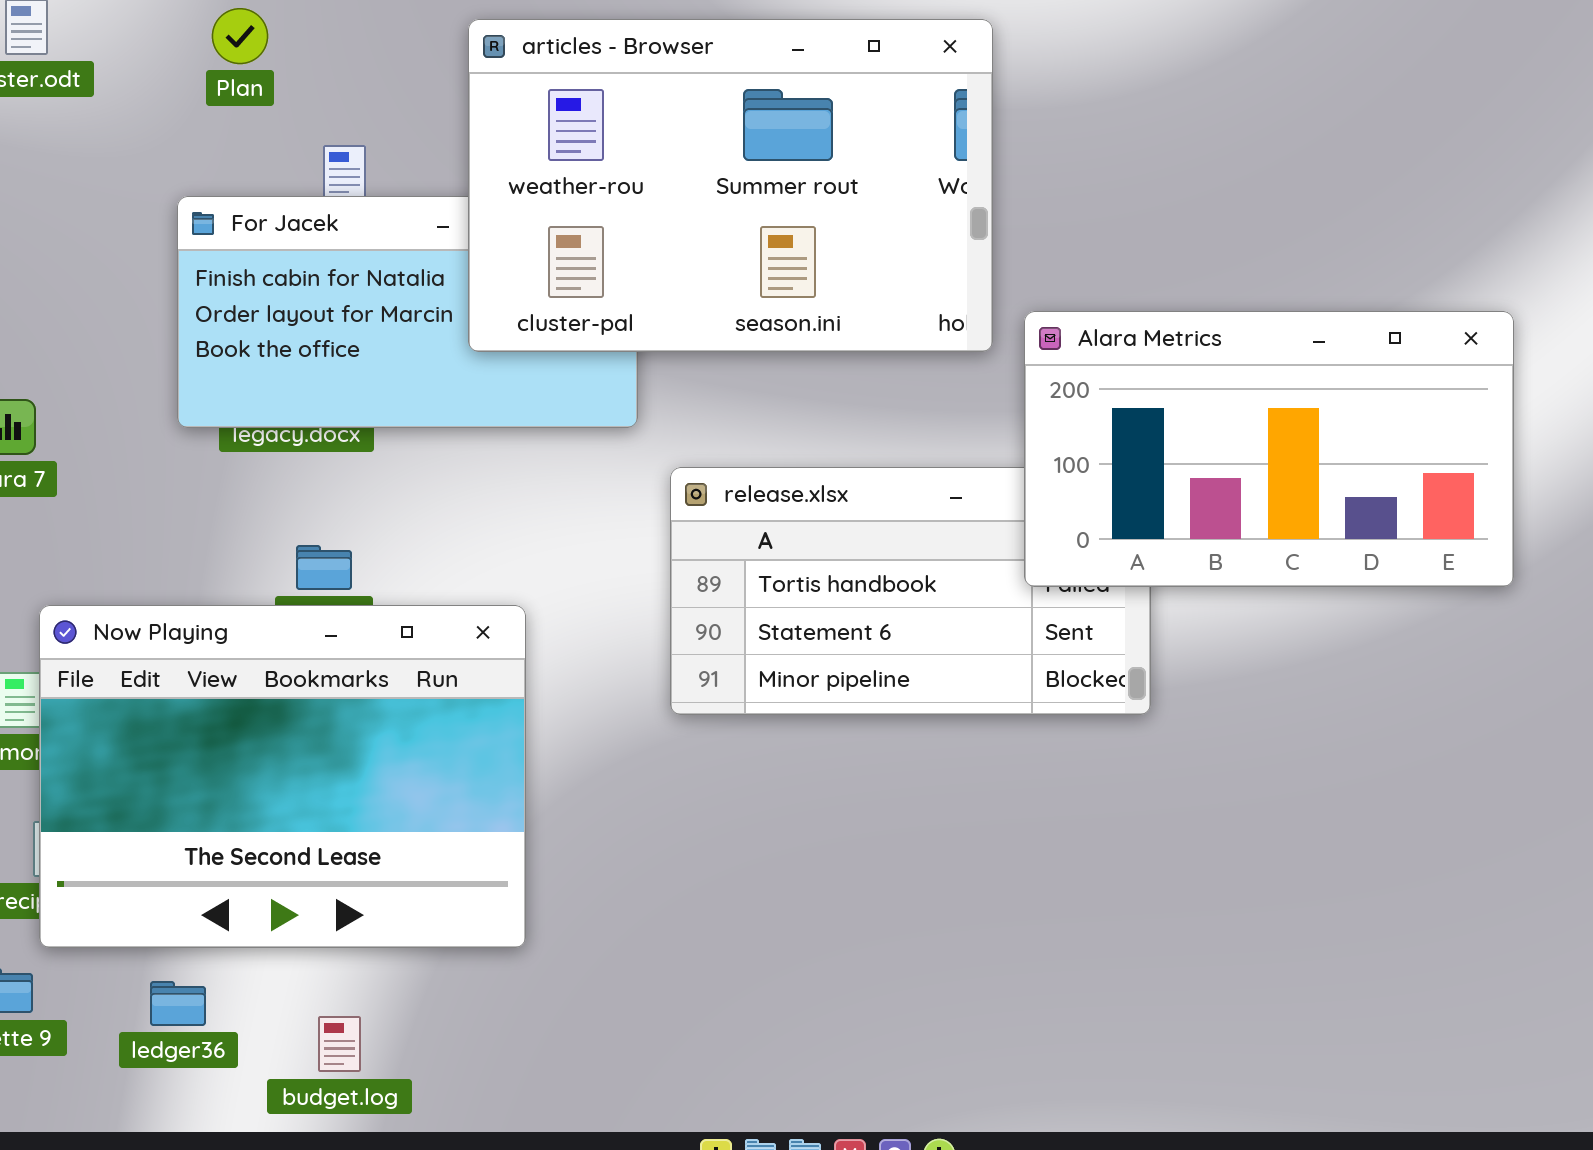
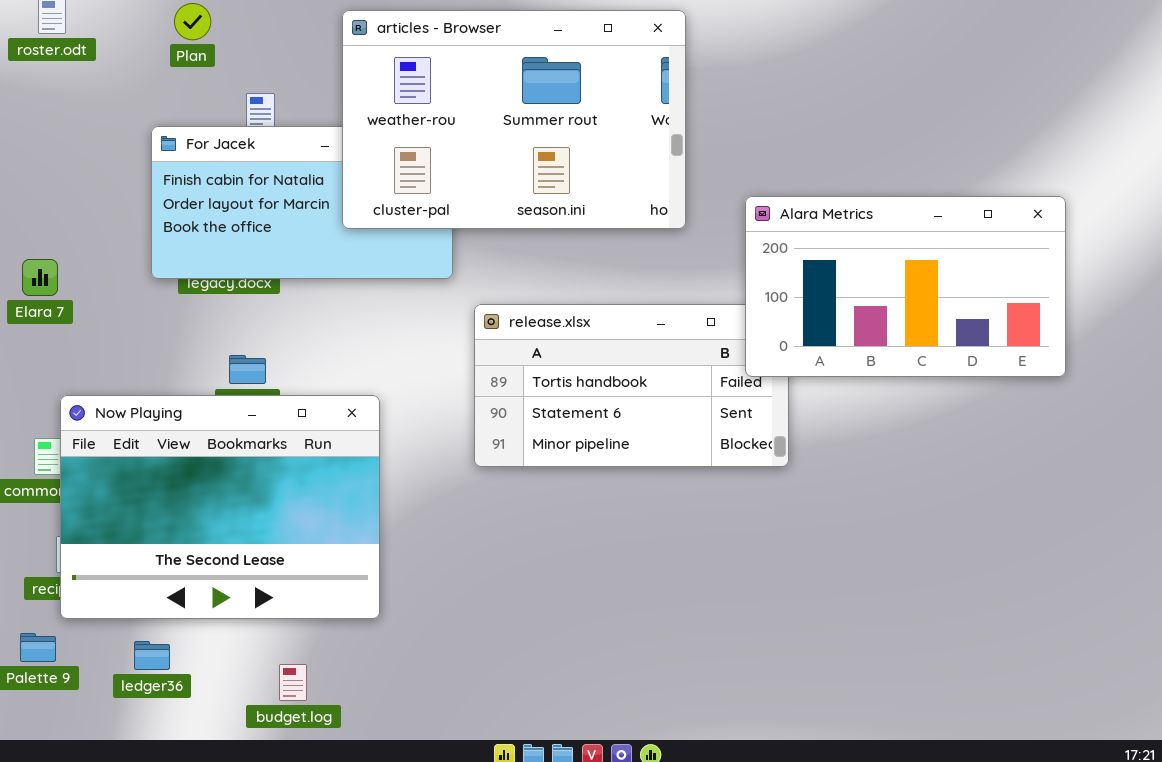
Alara Metrics: [1024,311,1514,587] -> [745,196,1066,377], moved
budget.log: [318,1016,361,1072] -> [279,664,307,701], moved

